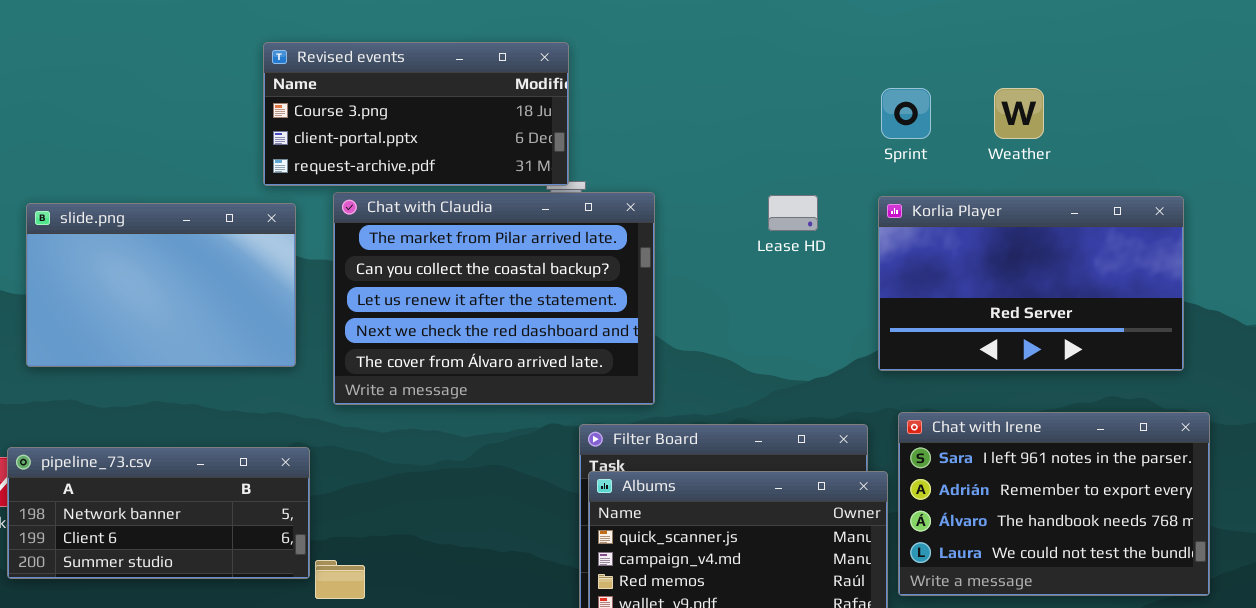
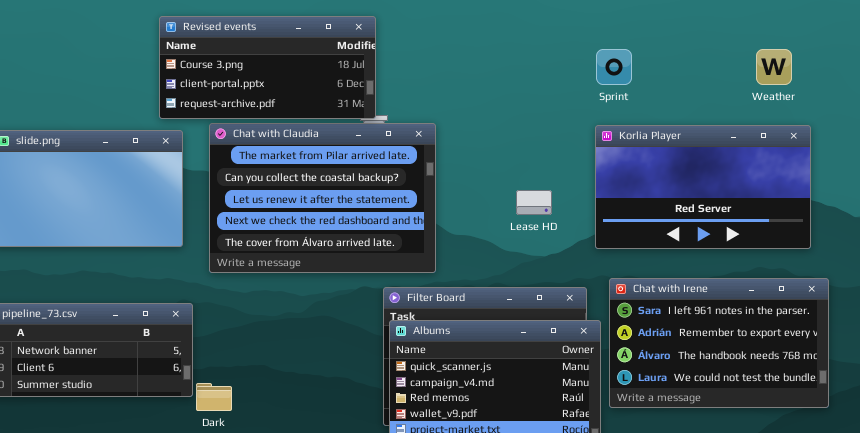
Weather: [994,88,1044,139] -> [756,49,792,85], moved
Lease HD: [768,195,818,231] -> [516,190,552,215], moved

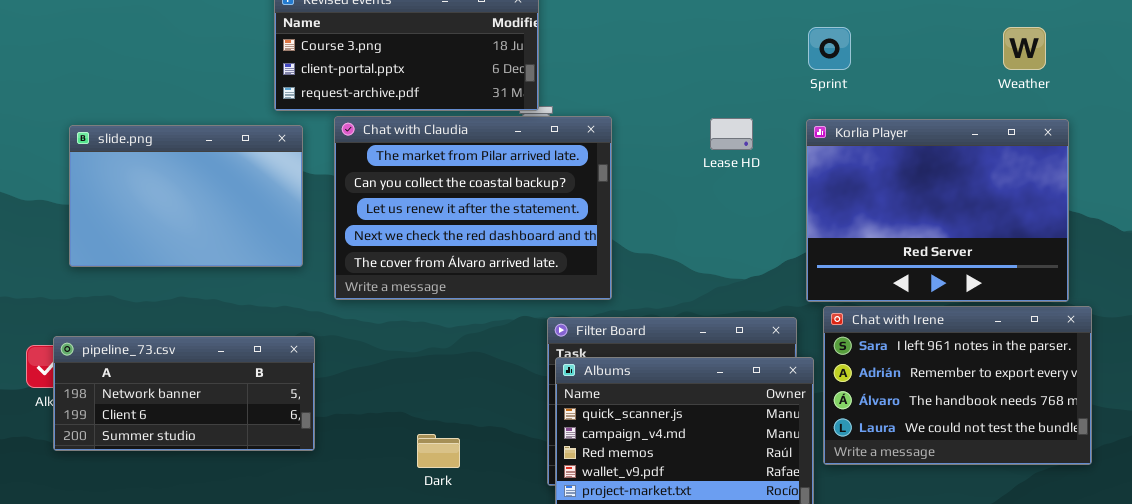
Korlia Player: [595,125,811,249] -> [806,119,1069,302], resized
Lease HD: [516,190,552,215] -> [710,118,753,150], moved
Dark: [196,383,232,411] -> [417,434,460,468], moved

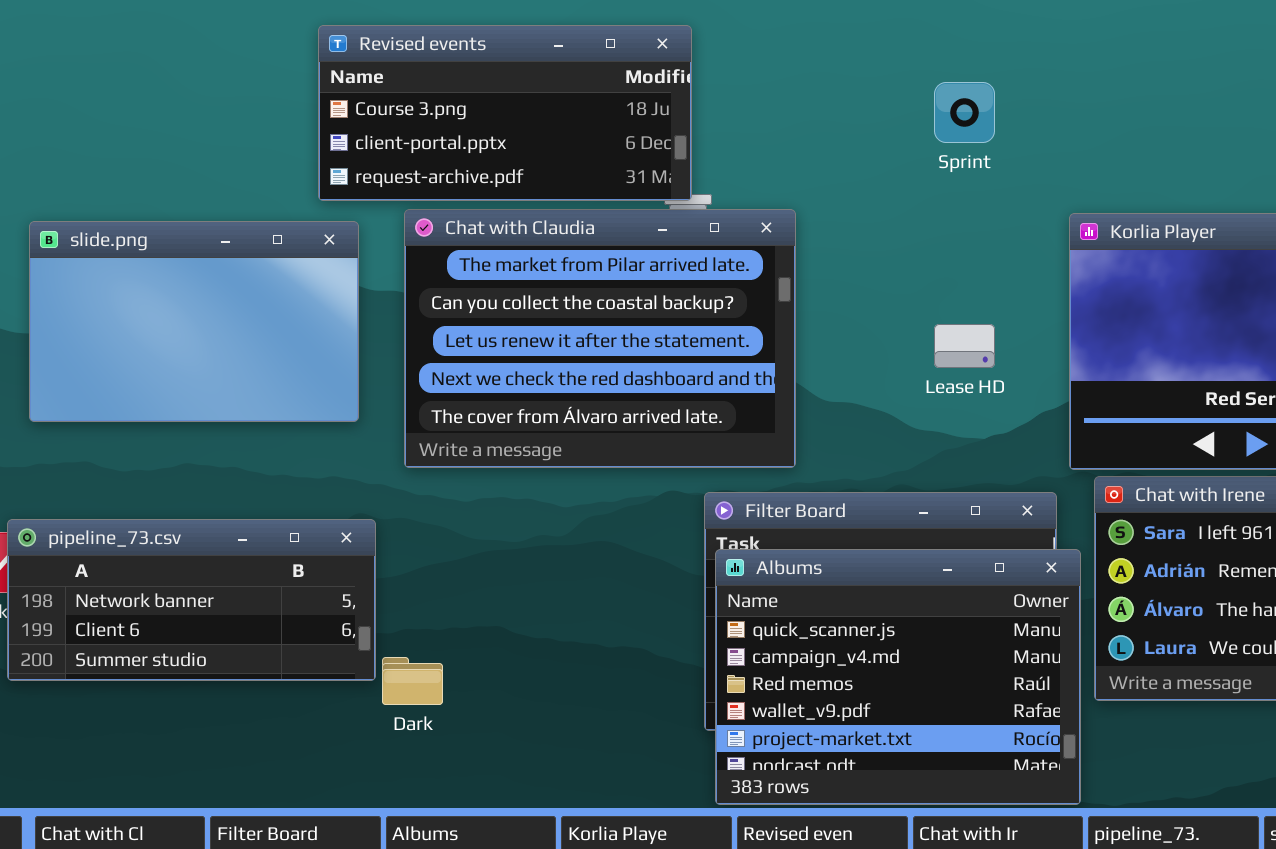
Sprint: [808,27,851,70] -> [934,82,995,143], moved
Lease HD: [710,118,753,150] -> [934,324,995,368], moved
Dark: [417,434,460,468] -> [382,657,443,705], moved

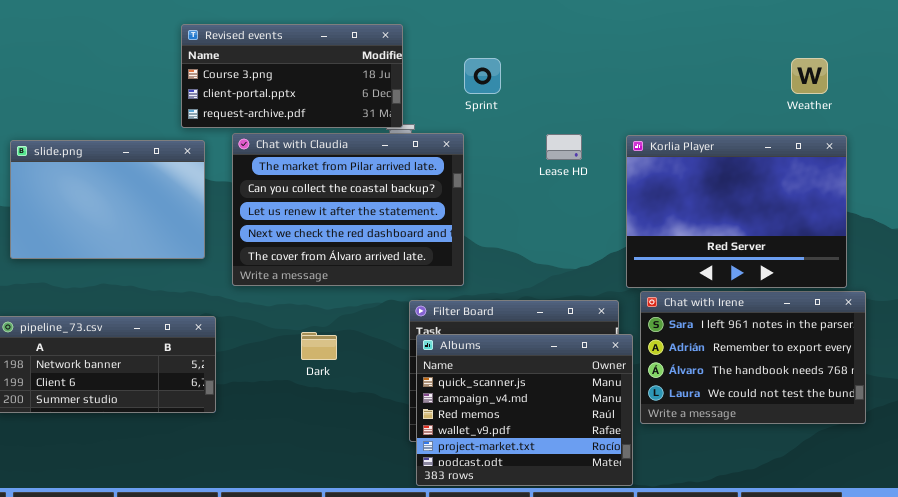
Sprint: [934,82,995,143] -> [464,58,501,94], moved
Lease HD: [934,324,995,368] -> [546,134,582,160], moved
Dark: [382,657,443,705] -> [301,332,337,360], moved

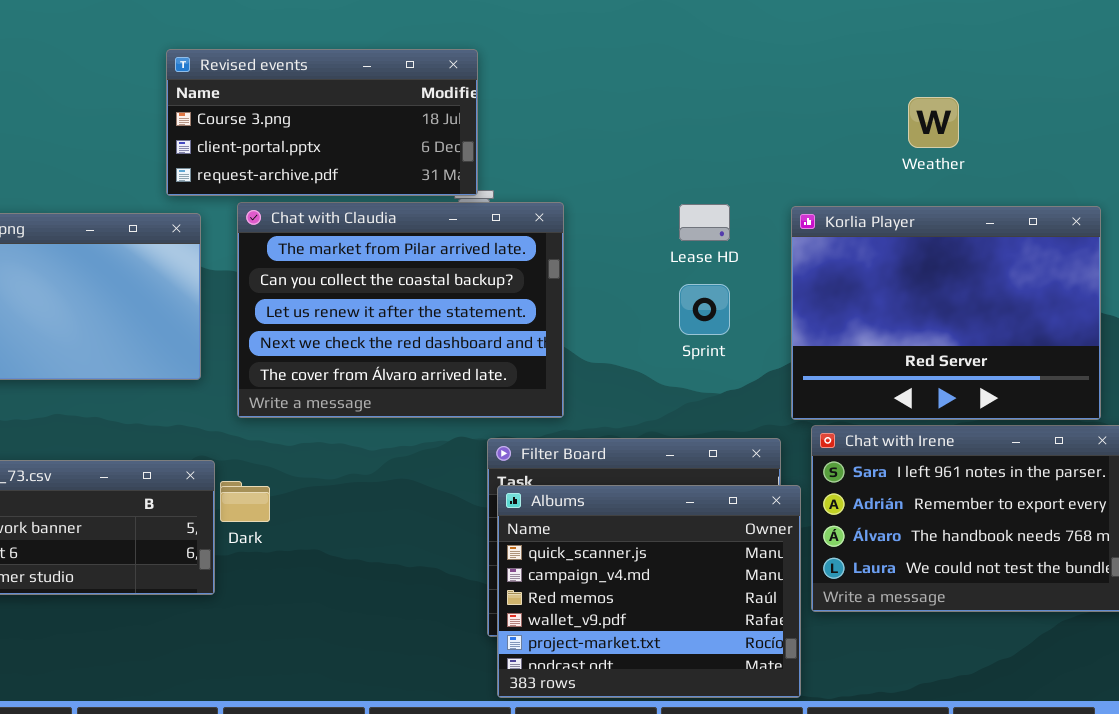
Sprint: [464,58,501,94] -> [679,284,730,335], moved
Weather: [791,58,828,94] -> [908,97,959,148], moved
Dark: [301,332,337,360] -> [220,481,270,522], moved

